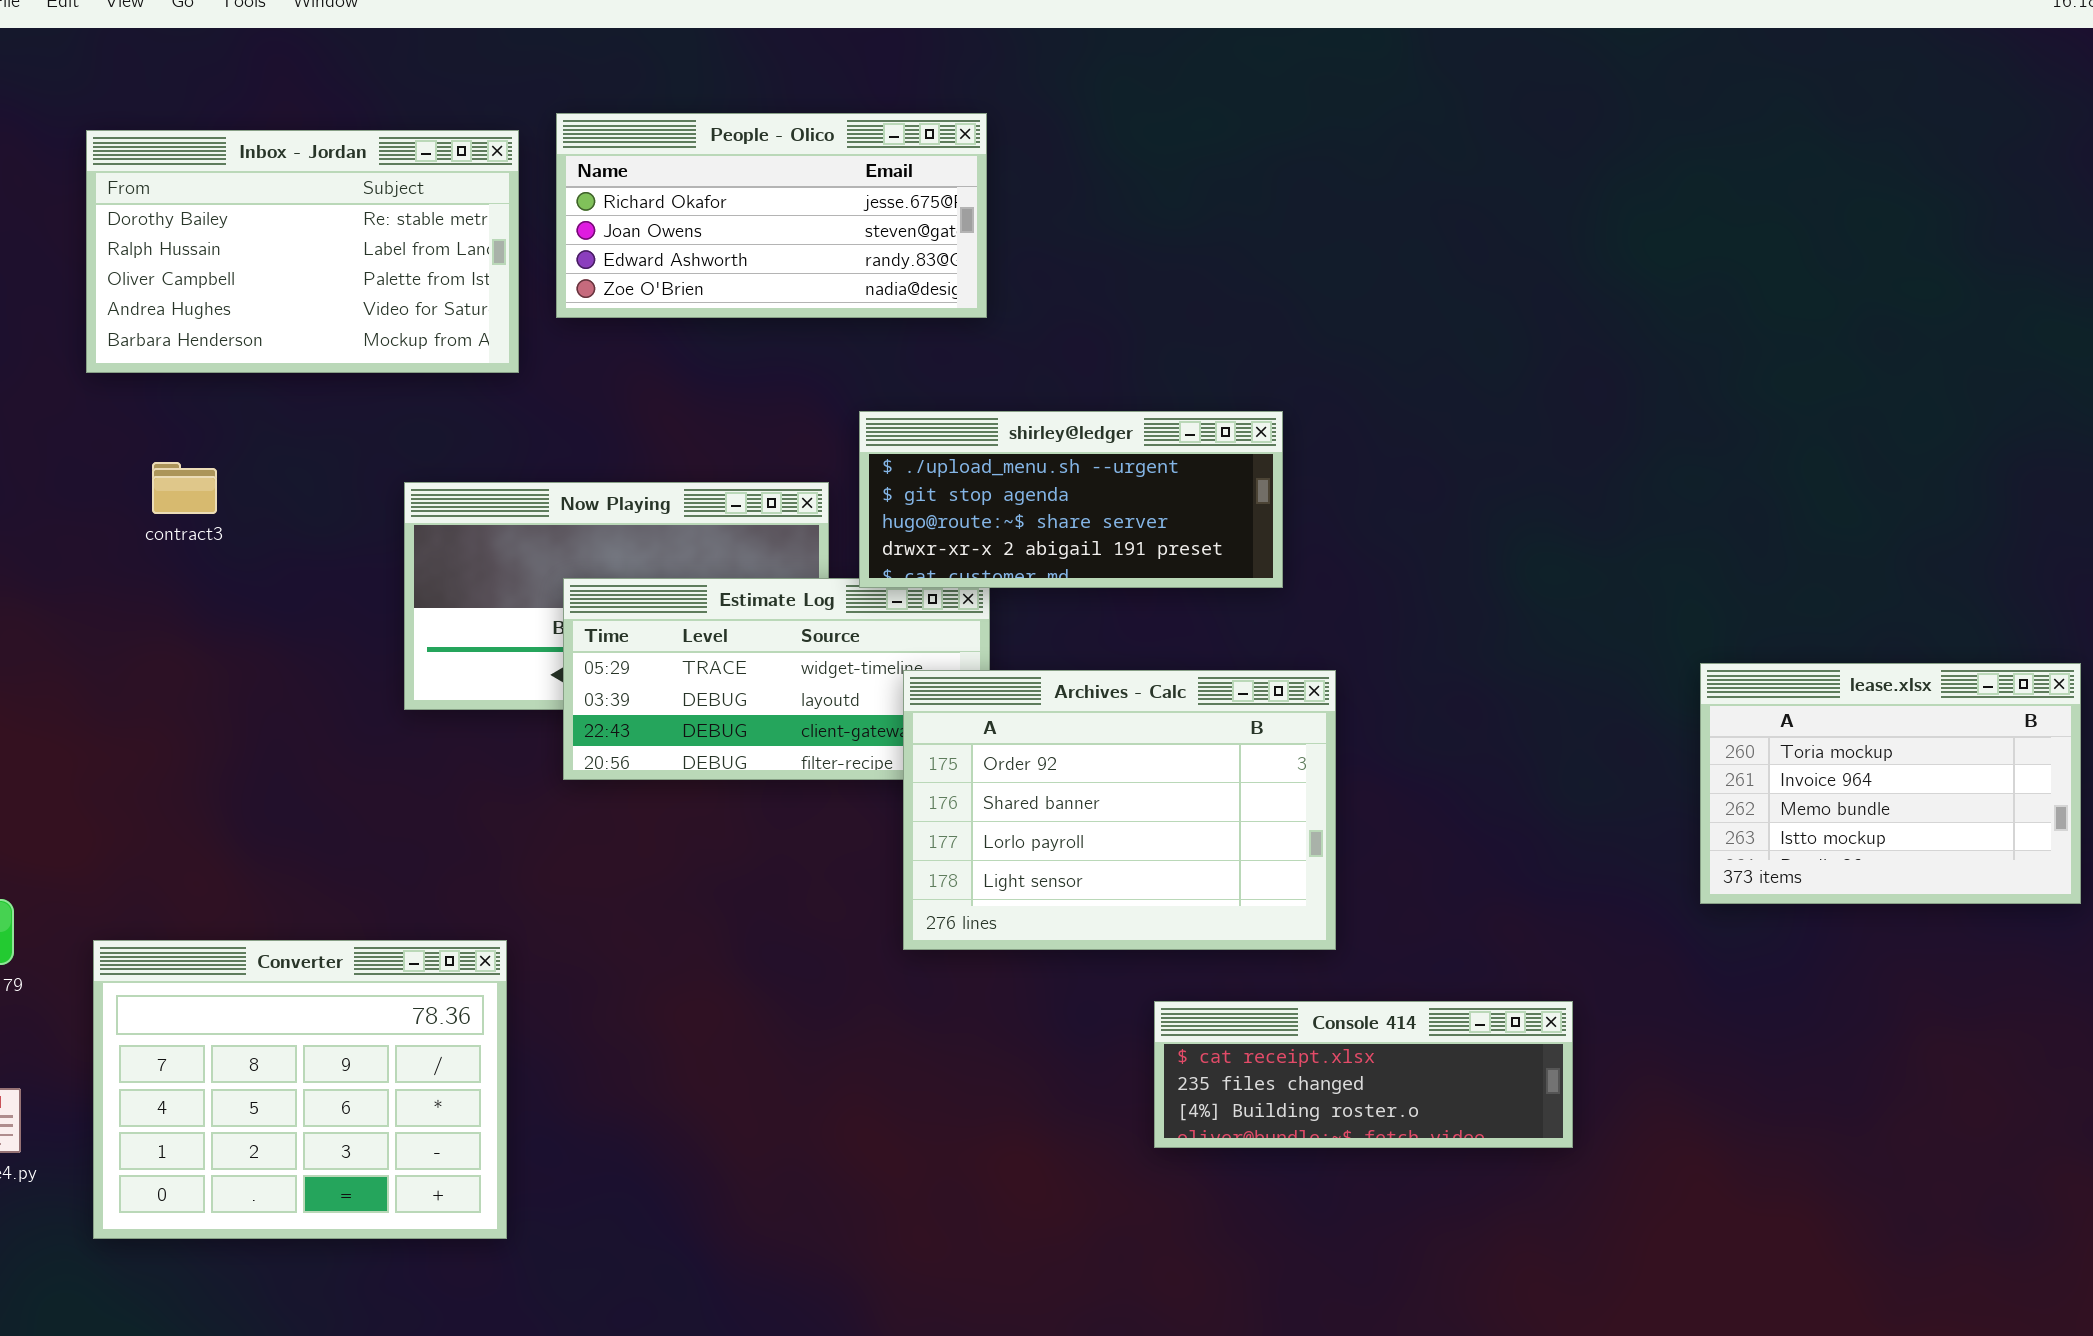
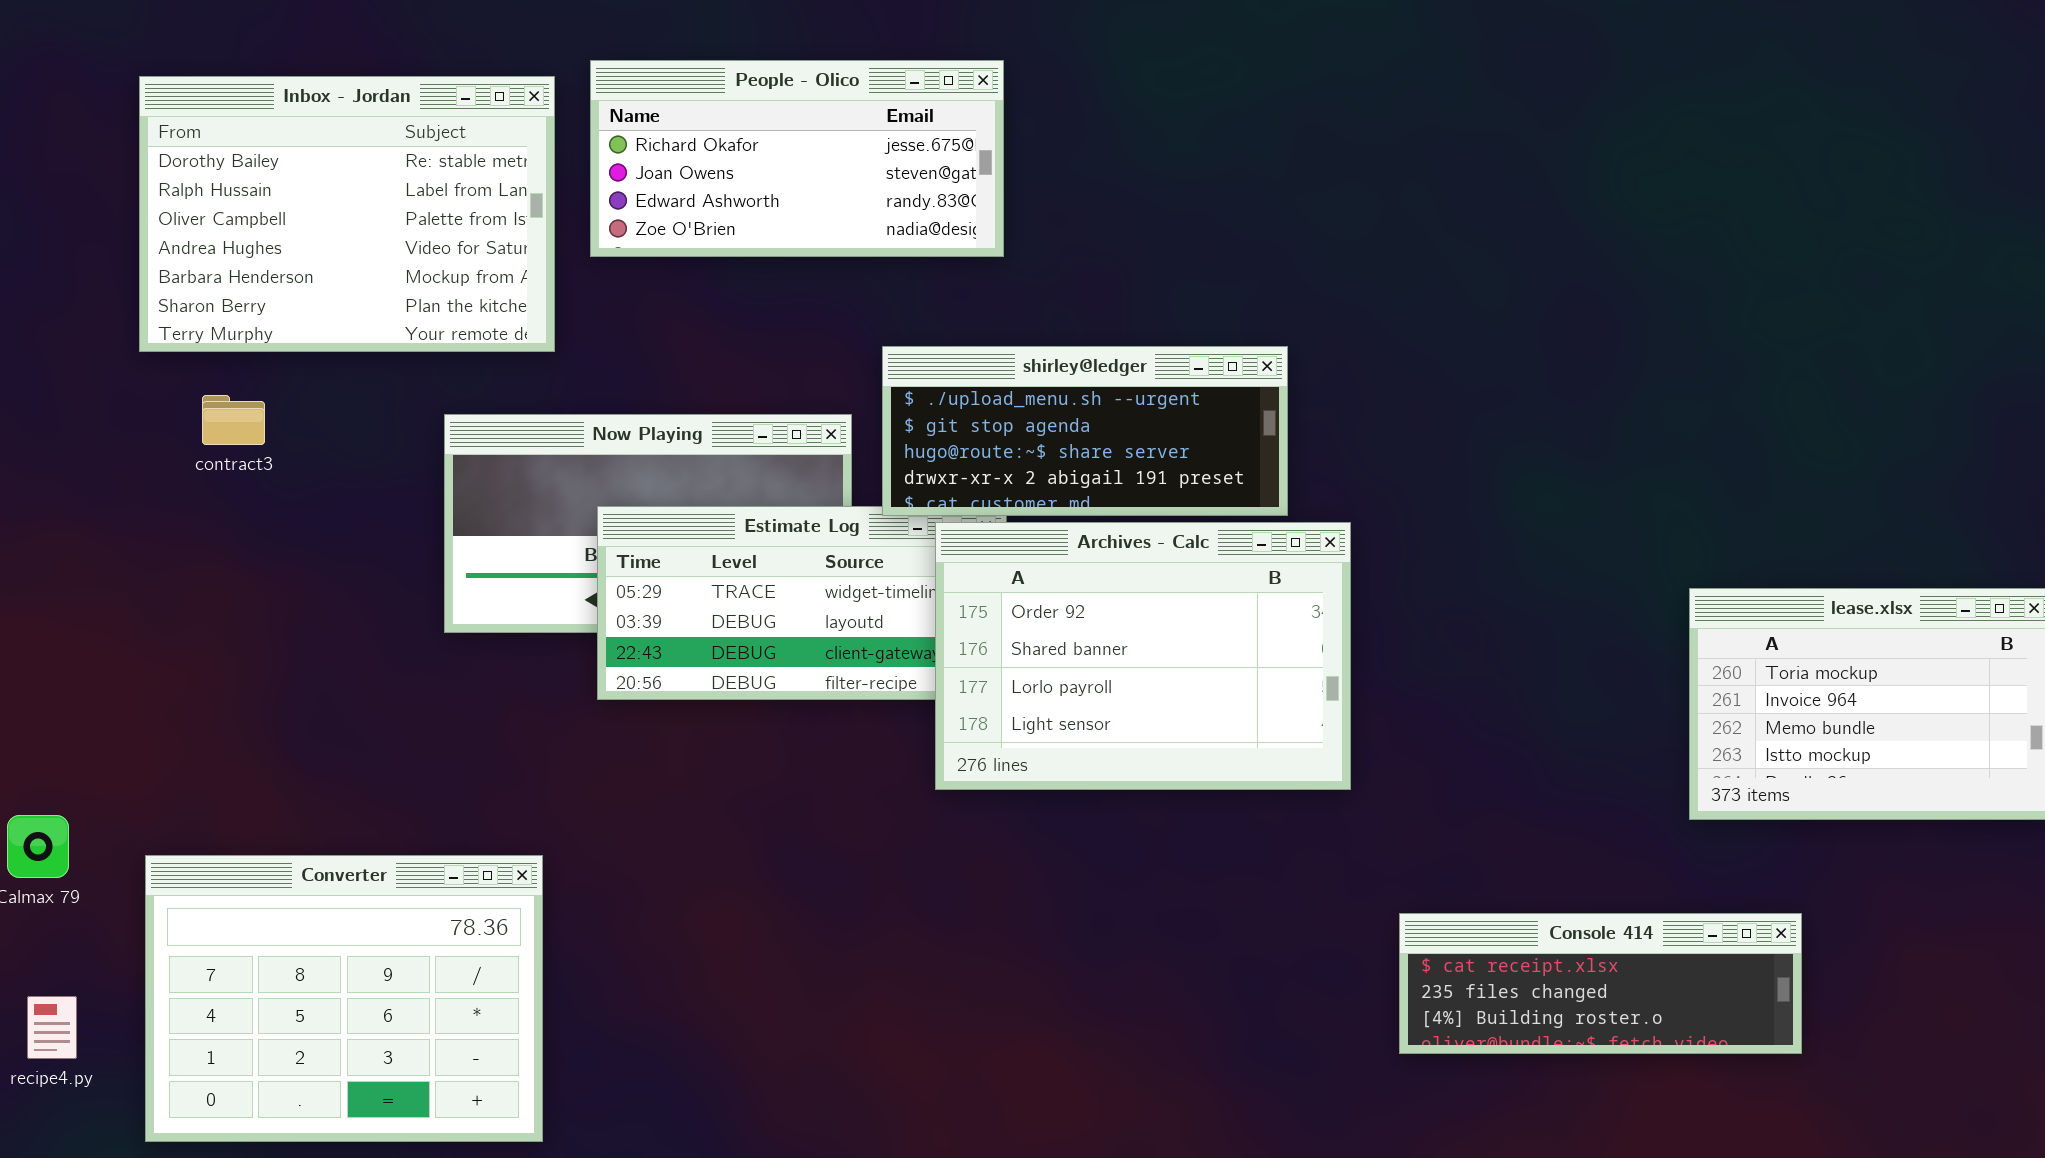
Inbox - Jordan: [86,130,519,373] -> [139,76,555,352], resized
Archives - Calc: [903,670,1336,950] -> [935,522,1351,790], moved
Console 414: [1154,1001,1573,1148] -> [1399,913,1802,1054], moved

